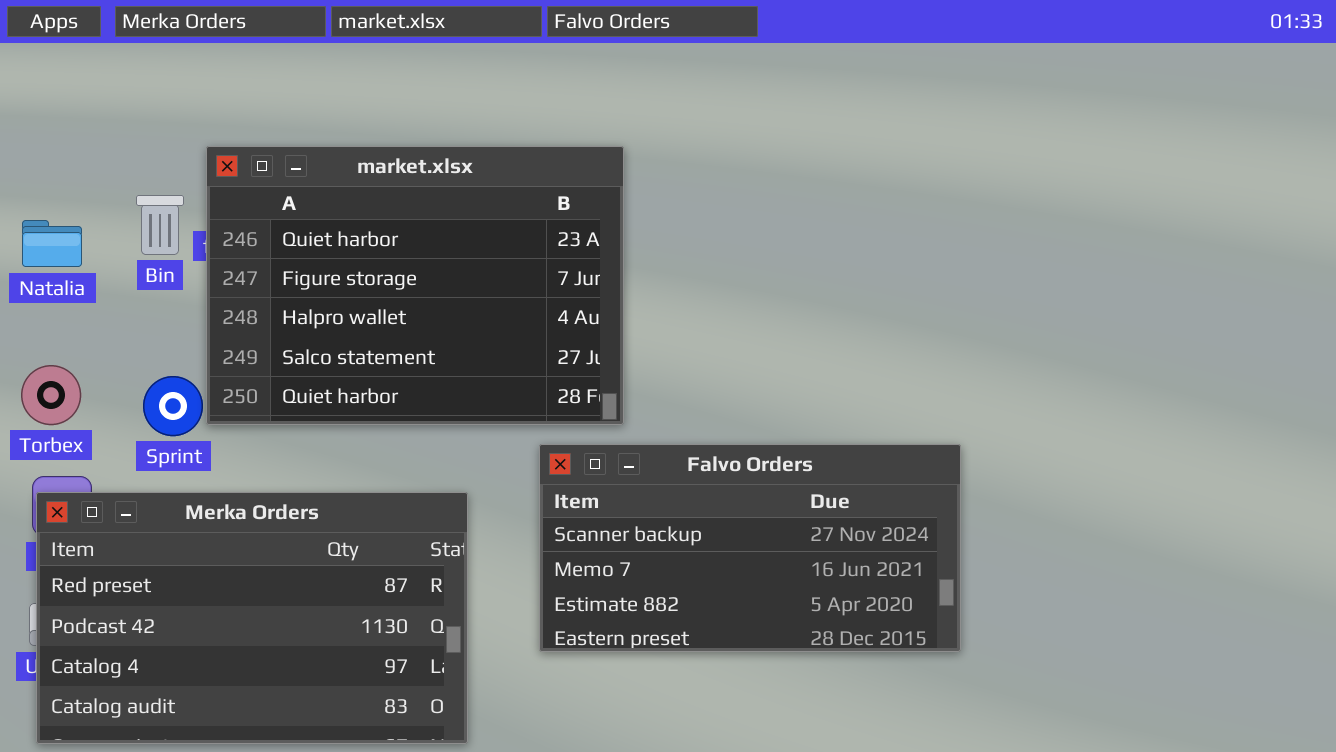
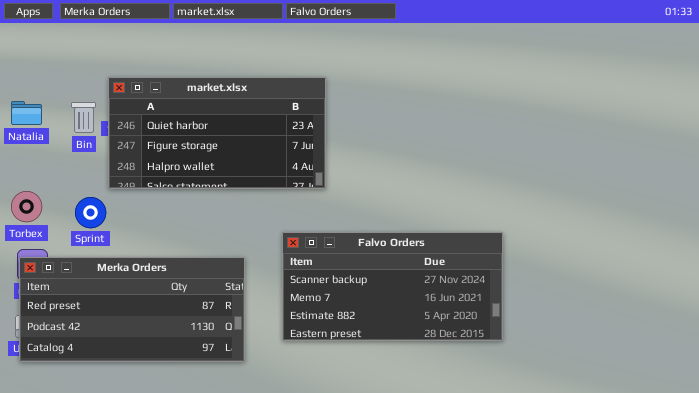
market.xlsx: [206,146,624,425] -> [108,77,326,189], resized
Natalia: [22,220,82,267] -> [11,101,42,125], moved
Merka Orders: [36,492,468,744] -> [19,257,245,362], resized

